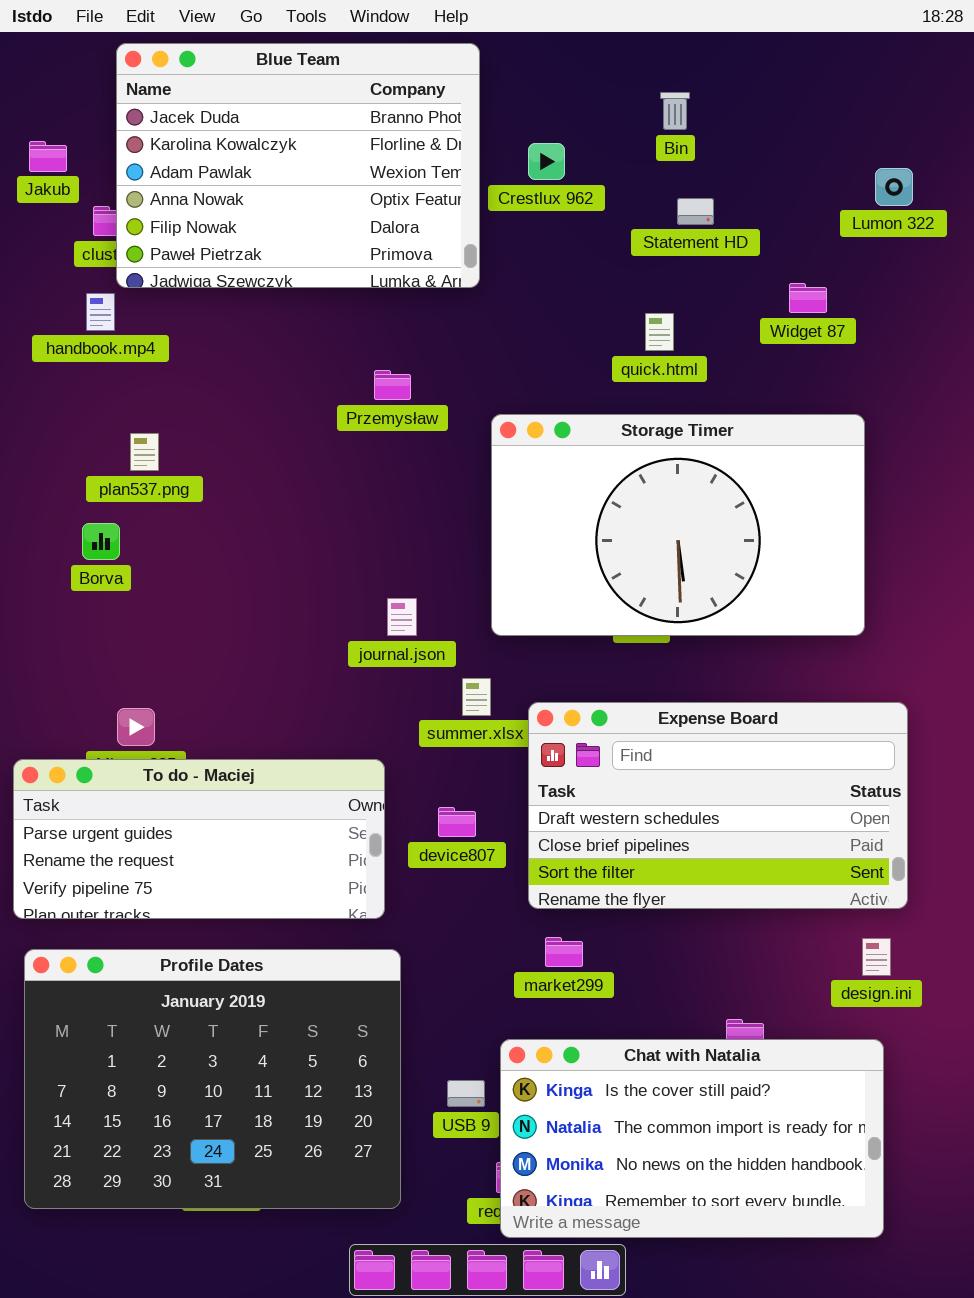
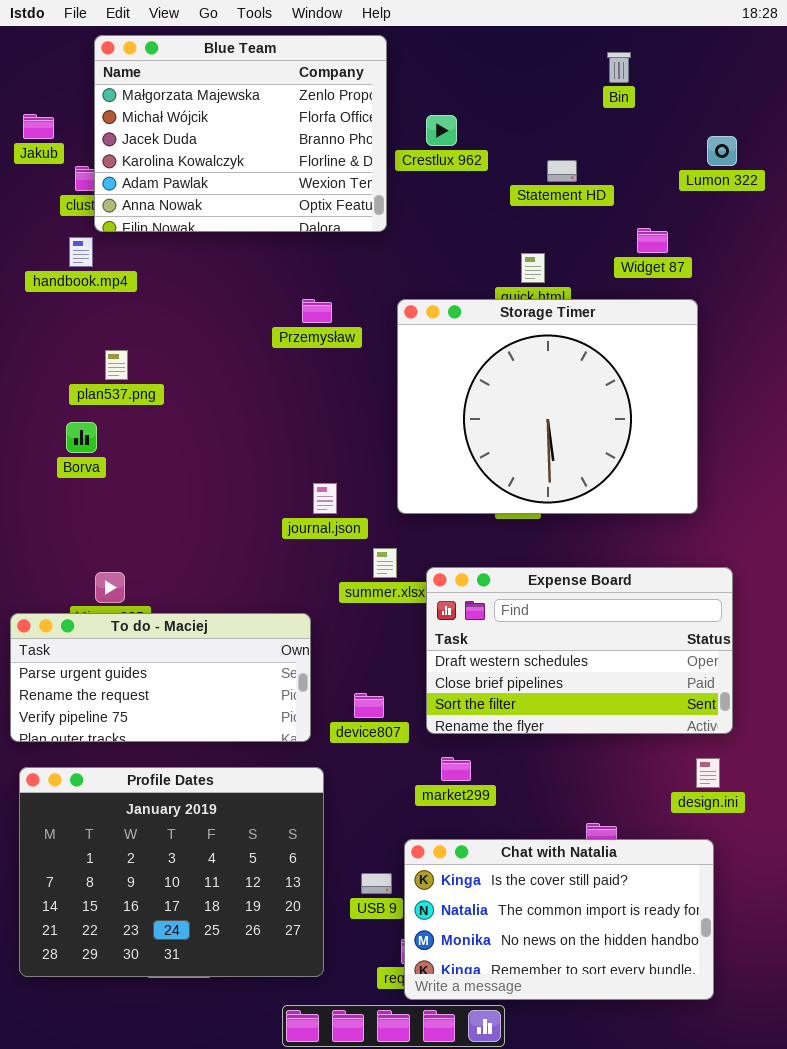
Blue Team: [116,43,480,288] -> [94,35,387,232], scrolled up 2 rows
Bin: [660,92,690,130] -> [607,52,631,83], moved
Storage Timer: [491,414,865,636] -> [397,299,698,514], resized
device807: [438,807,476,837] -> [354,693,384,718], moved

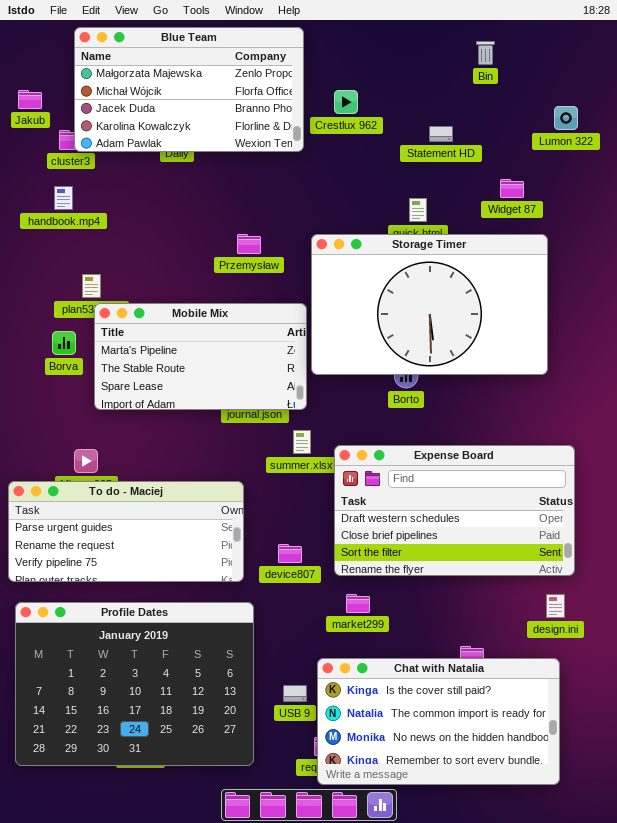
Blue Team: [94,35,387,232] -> [74,27,304,152], resized
Storage Timer: [397,299,698,514] -> [311,234,548,375], resized
Mobile Mix: none -> [94,303,307,410], opened

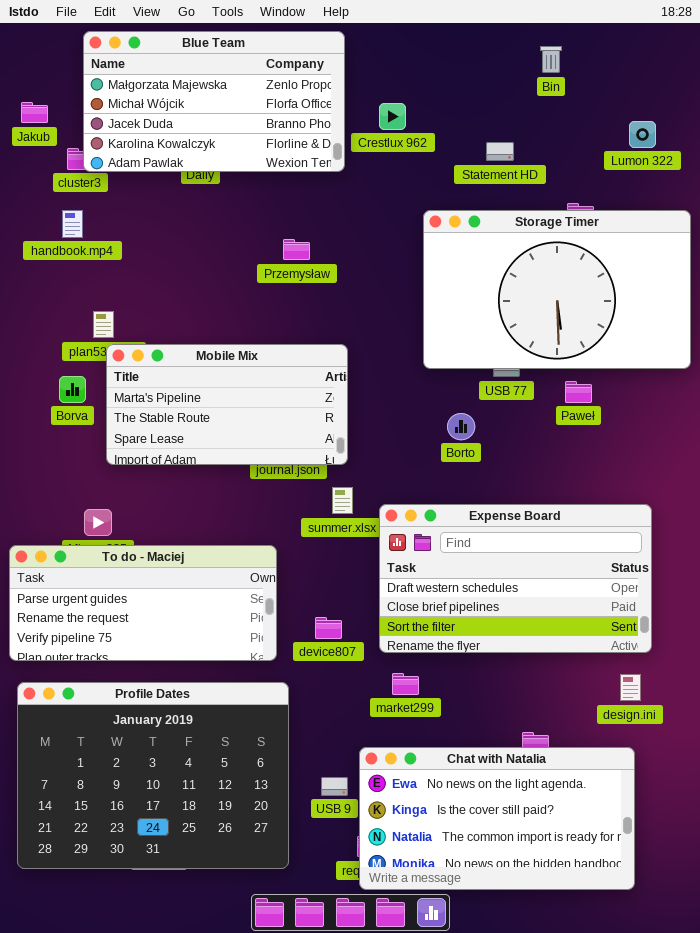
Przemysław: [237,234,261,254] -> [283,239,310,260], moved
Storage Timer: [311,234,548,375] -> [423,210,691,369], moved
Chat with Natalia: [317,658,560,785] -> [359,747,635,890], scrolled up 1 row

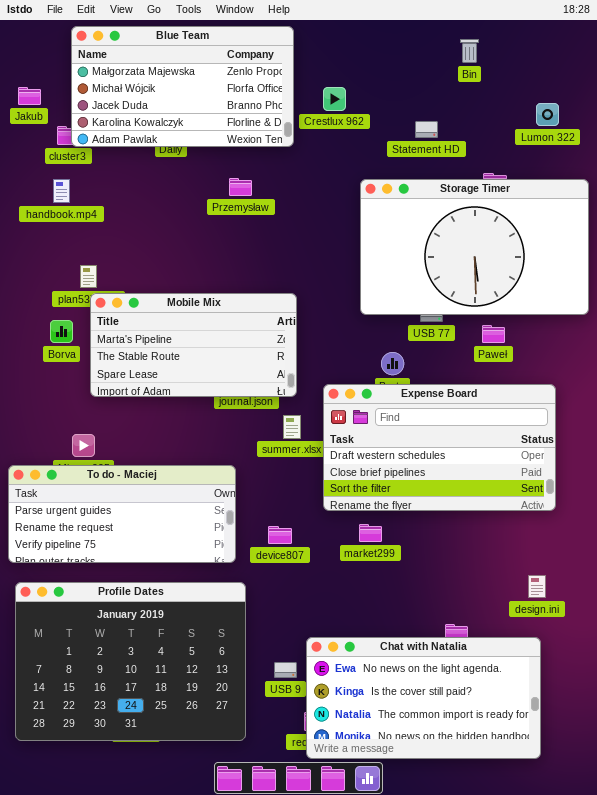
Przemysław: [283,239,310,260] -> [229,178,252,196], moved
Expense Board: [379,504,652,653] -> [323,384,556,511], moved
market299: [392,673,419,695] -> [359,524,382,542], moved

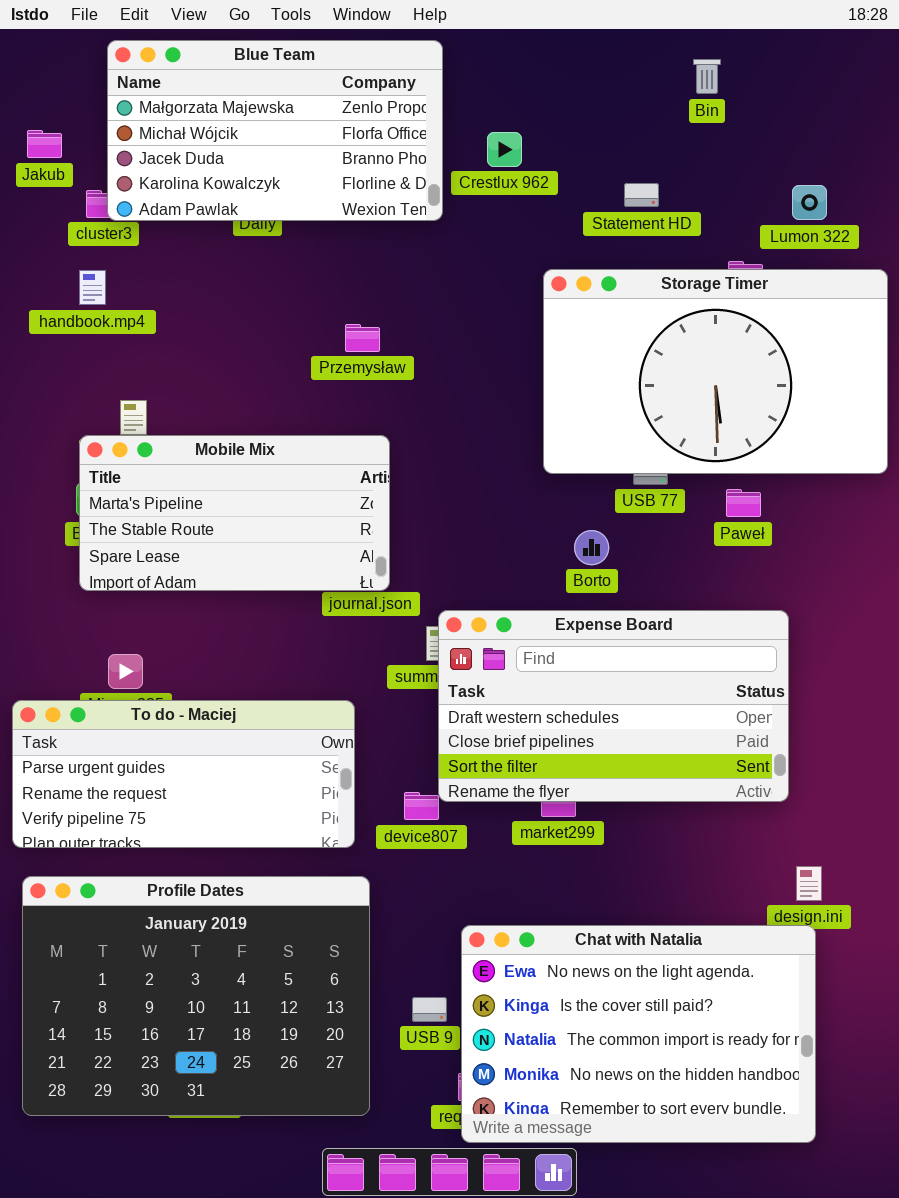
Lumon 322: [536,103,559,126] -> [792,185,827,220], moved
Przemysław: [229,178,252,196] -> [345,324,380,352], moved
Mobile Mix: [90,293,297,397] -> [79,435,390,591], moved
Expense Board: [323,384,556,511] -> [438,610,789,802], moved
Chat with Natalia: [306,637,541,759] -> [461,925,816,1143], resized

